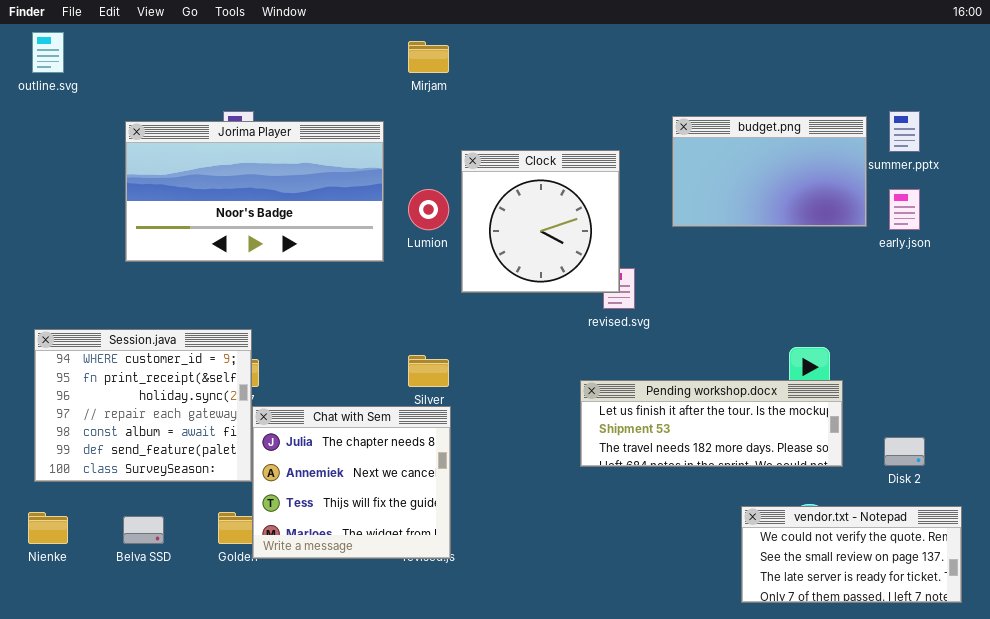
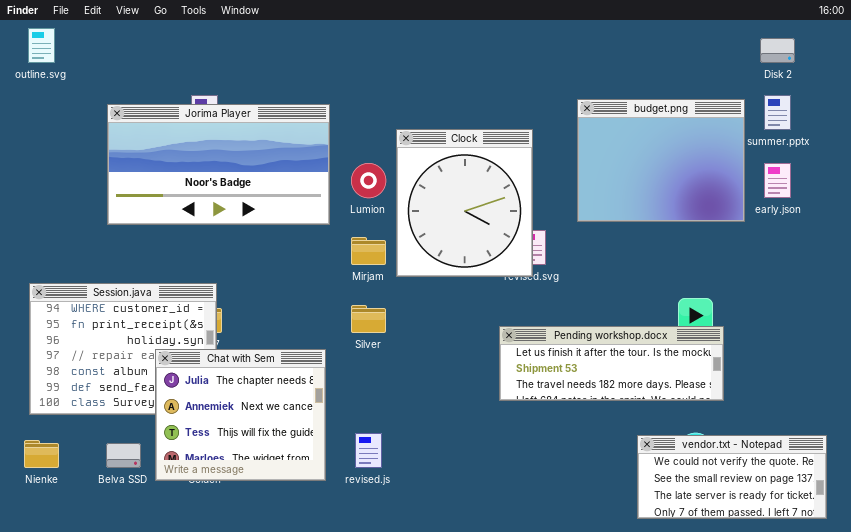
Mirjam: [408,41,449,73] -> [351,237,386,265], moved
budget.png: [672,116,867,227] -> [577,99,745,222], resized
Clock: [461,150,620,293] -> [396,129,533,277], resized
Chat with Sem: [252,406,451,559] -> [155,349,326,481], moved
Disk 2: [884,437,925,466] -> [760,38,795,63], moved

